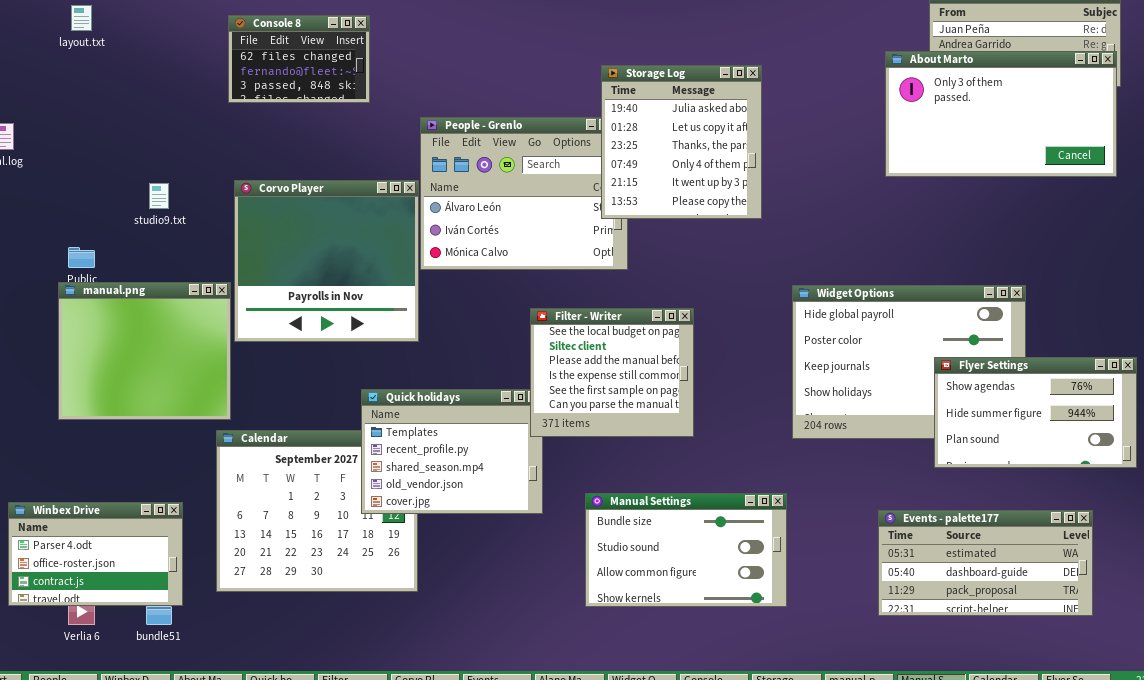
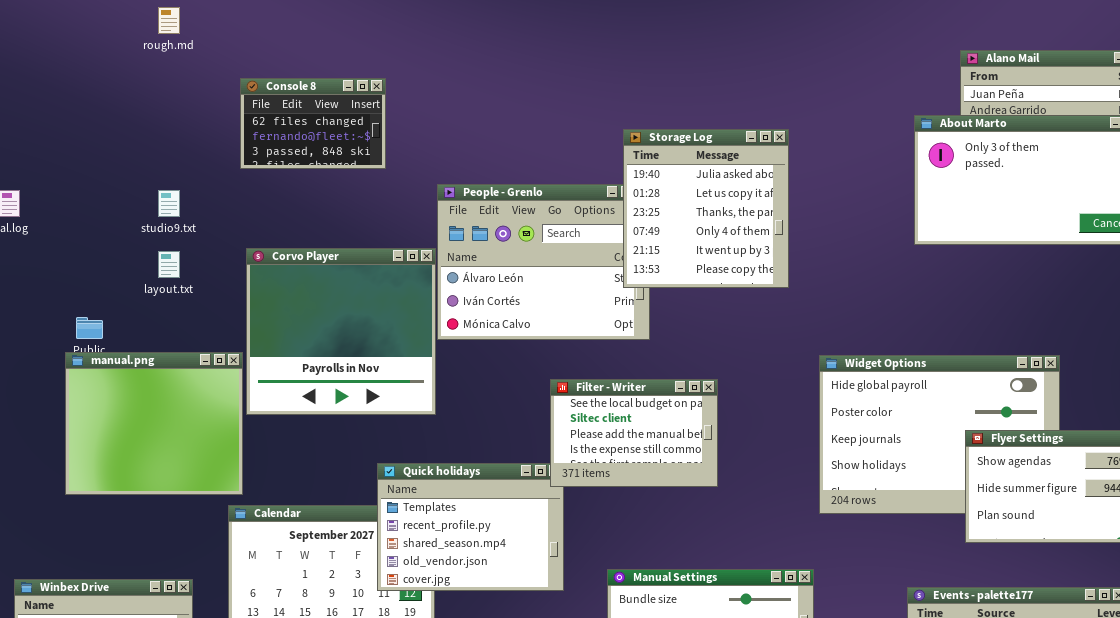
layout.txt: [71,5,92,31] -> [158,251,180,278], moved
studio9.txt: [149,183,169,209] -> [158,190,180,217], moved
Filter - Writer: [530,308,694,437] -> [550,379,718,487], resized

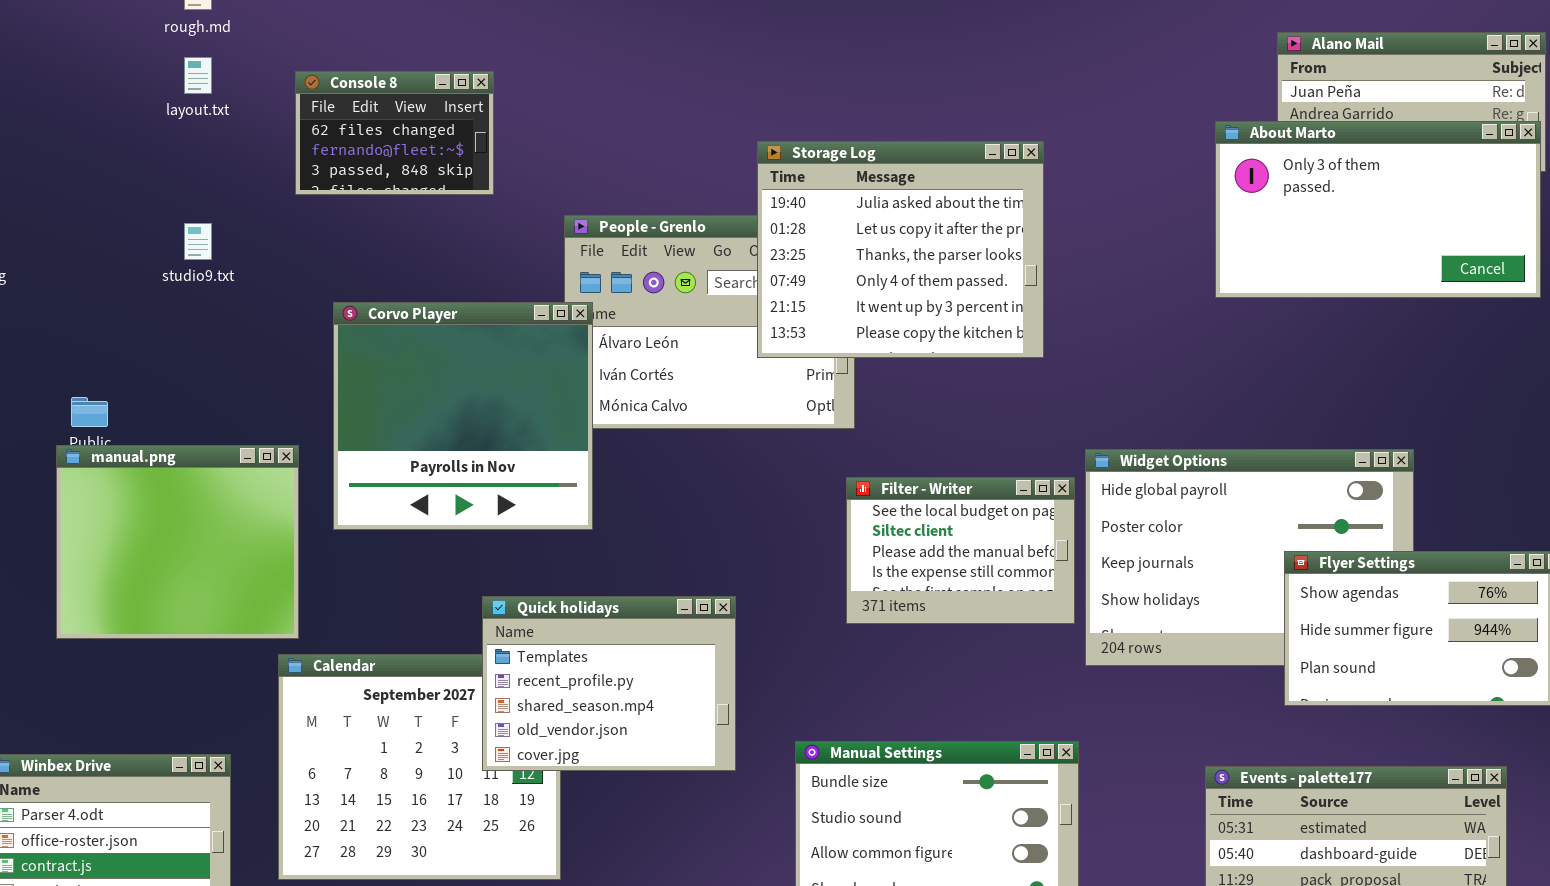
Storage Log: [623,129,789,288] -> [757,141,1044,358], resized
Corvo Player: [246,248,436,415] -> [333,302,593,530], moved
layout.txt: [158,251,180,278] -> [184,57,212,94], moved
Filter - Writer: [550,379,718,487] -> [846,477,1075,624], moved

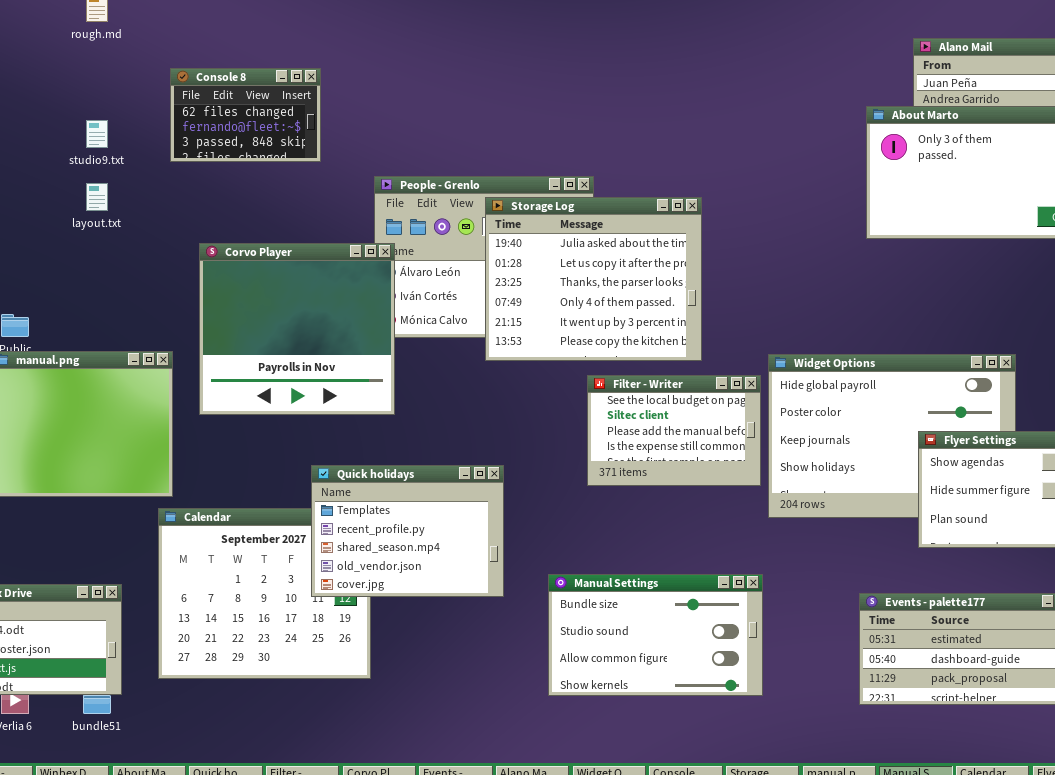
layout.txt: [184,57,212,94] -> [86,183,108,211], moved
Storage Log: [757,141,1044,358] -> [485,197,702,361], moved
studio9.txt: [184,223,212,260] -> [86,120,108,148], moved

